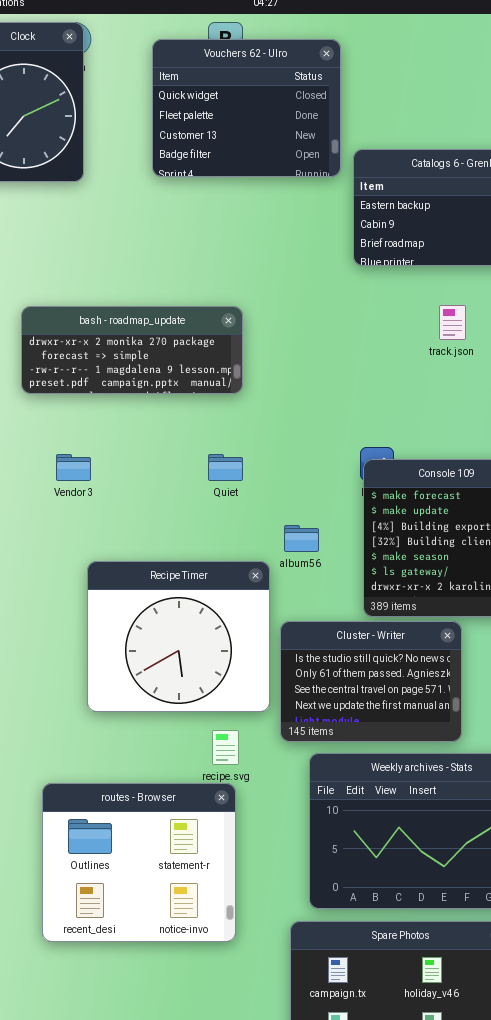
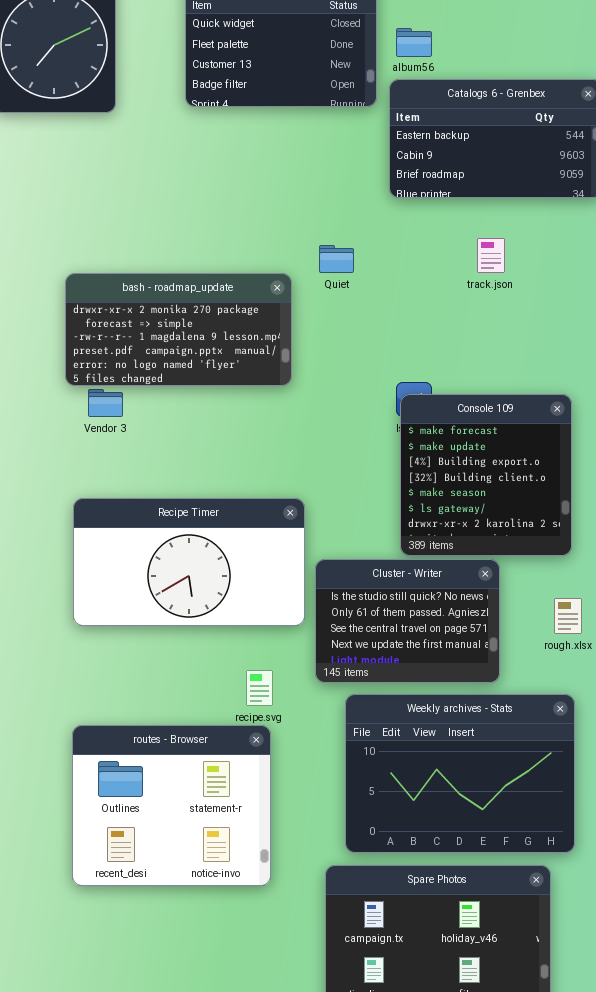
bash - roadmap_update: [21,306,243,394] -> [65,273,292,386], moved, resized
Quiet: [208,454,243,481] -> [319,245,354,273], moved
album56: [284,525,319,552] -> [396,28,432,57], moved
Recipe Timer: [87,561,270,712] -> [73,498,305,626], resized

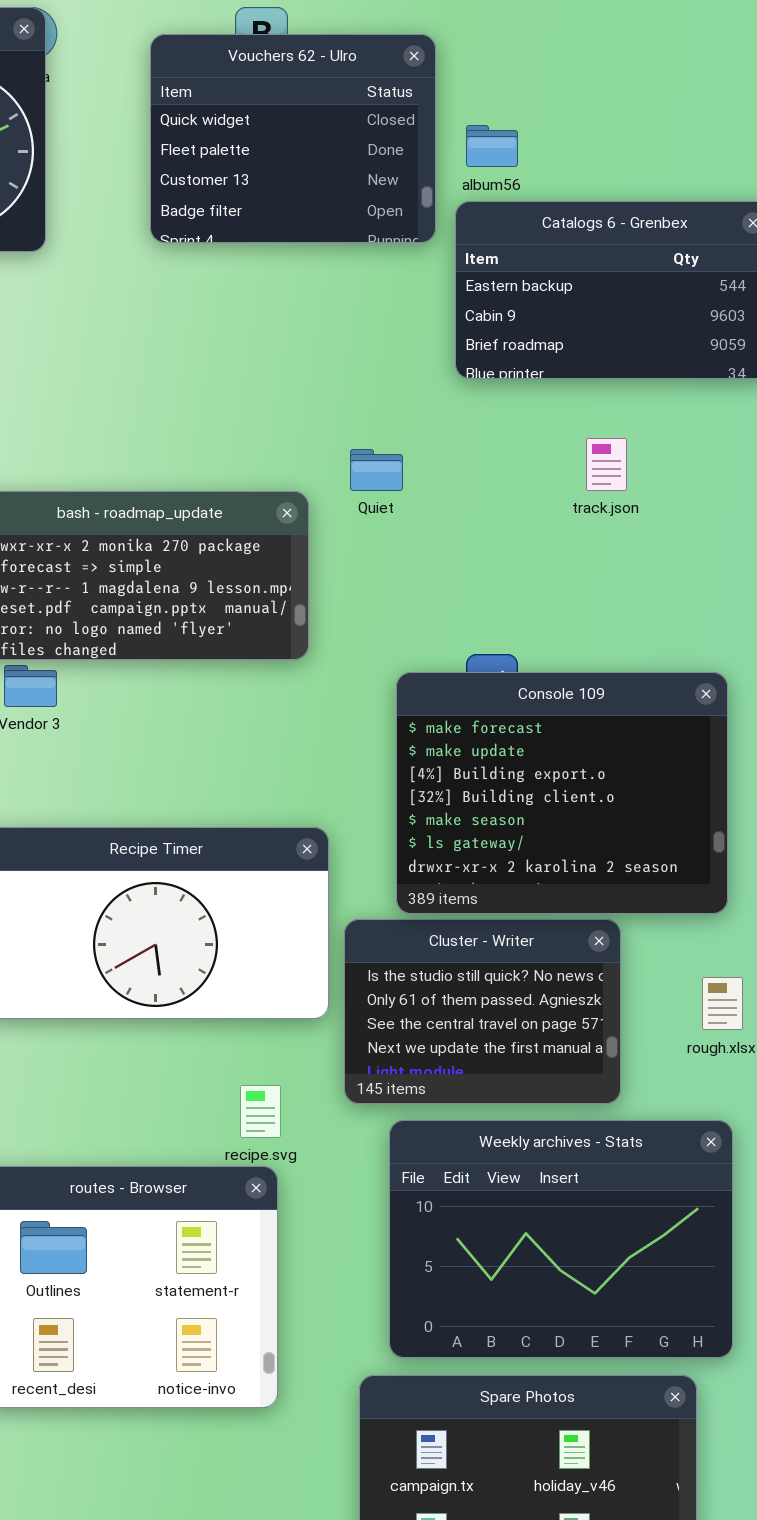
Console 109: [400,394,572,556] -> [396,672,728,914], resized

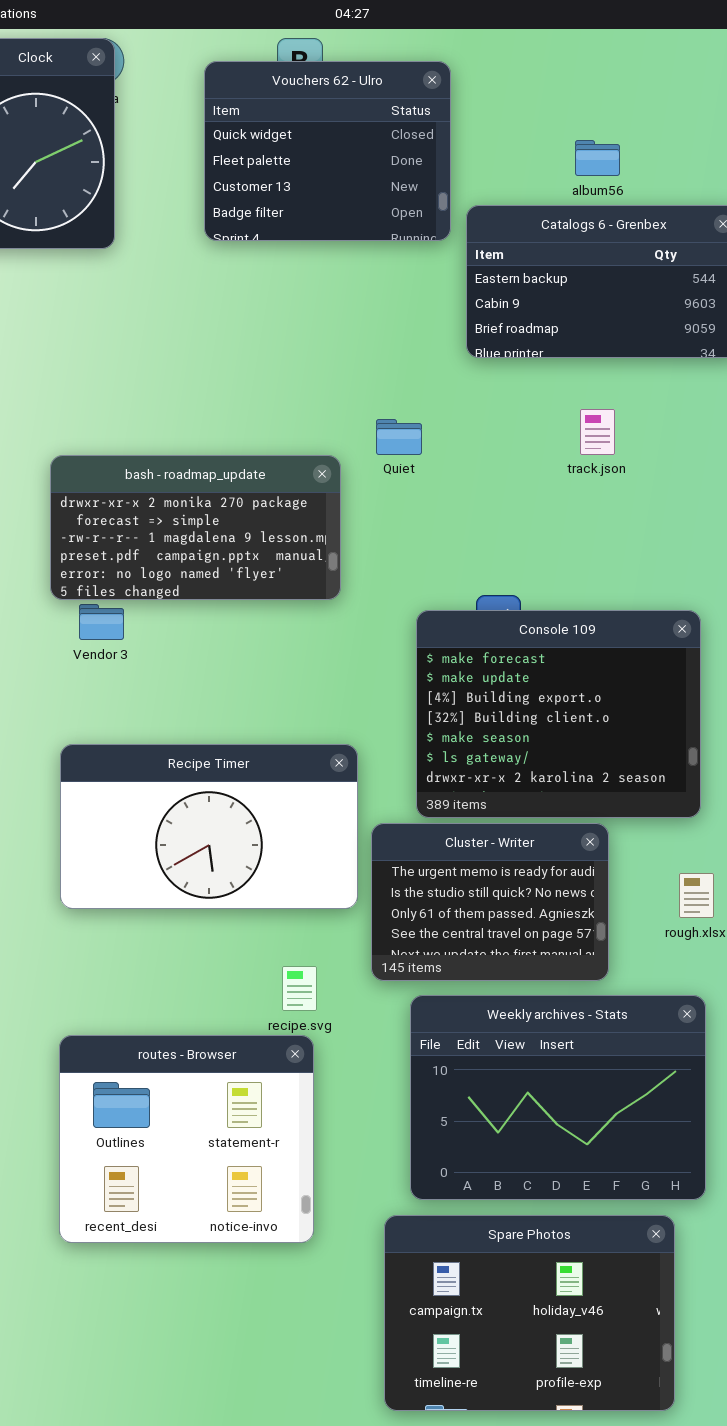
album56: [466,125,518,167] -> [575,140,620,176], moved
Cluster - Writer: [344,919,621,1104] -> [371,823,609,981], scrolled up 1 row

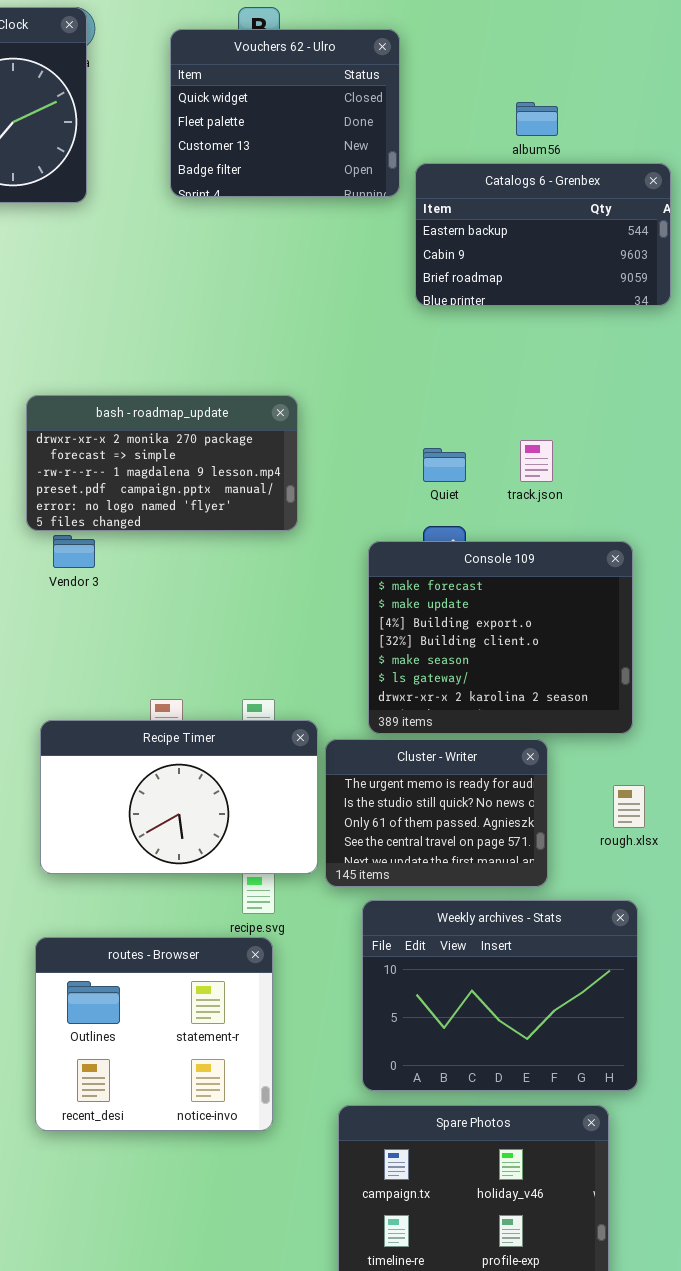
track.json: [580,409,615,455] -> [520,440,553,482], moved
Quiet: [376,419,422,455] -> [423,448,466,482], moved
Recipe Timer: [60,744,358,909] -> [40,720,318,874], moved

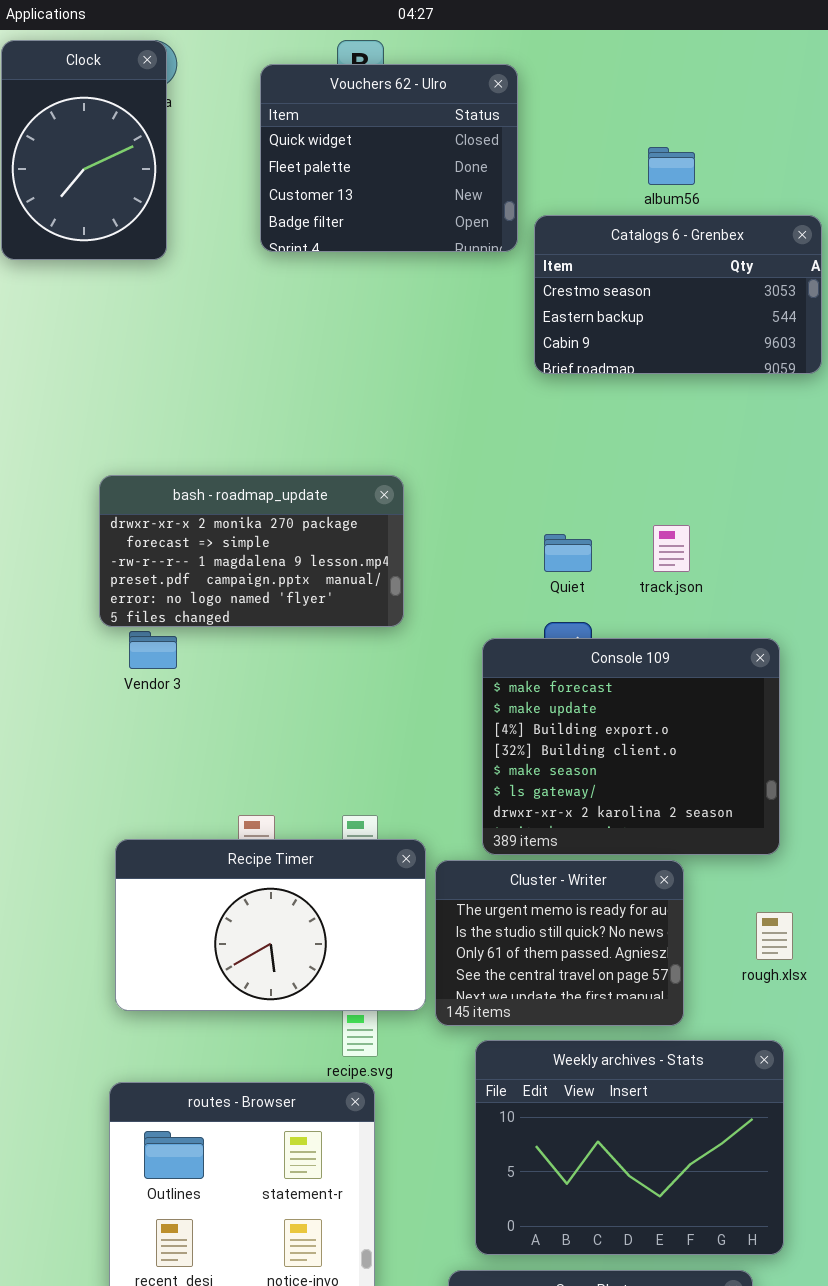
Catalogs 6 - Grenbex: [415,163,671,306] -> [534,215,822,374], scrolled up 1 row

